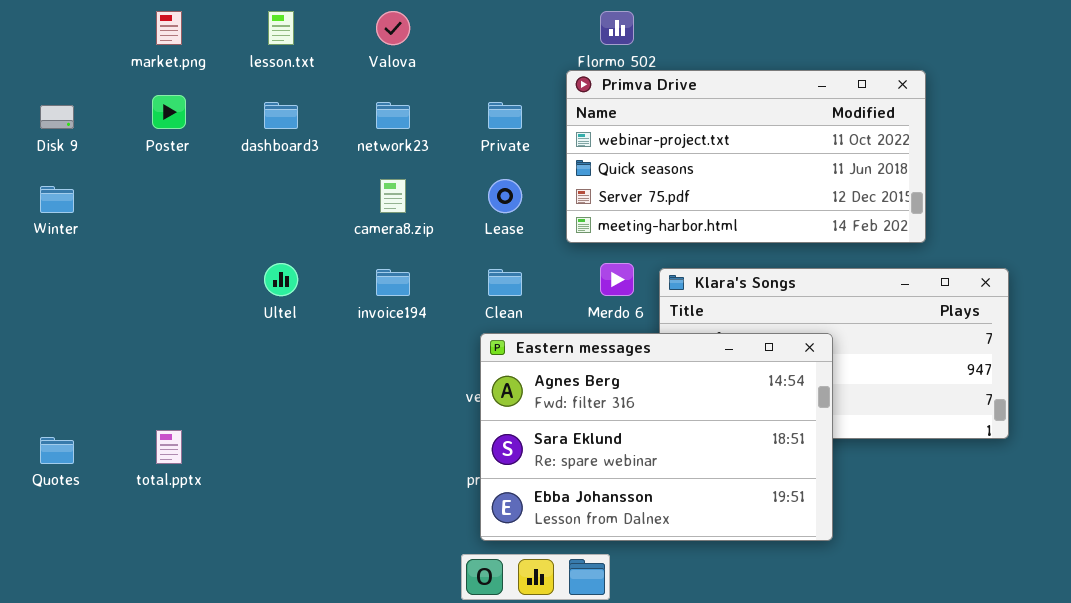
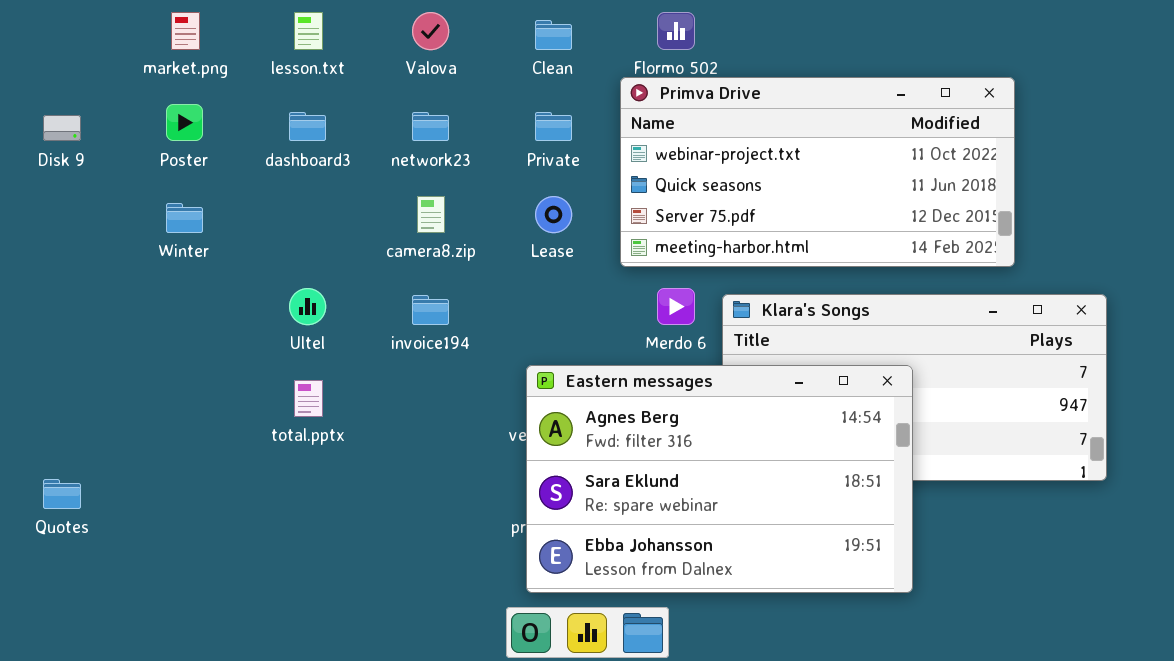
Winter: [40,186,74,213] -> [166,203,203,233], moved
Clean: [488,269,522,296] -> [535,20,572,50], moved
total.pptx: [156,430,182,464] -> [294,380,323,417], moved

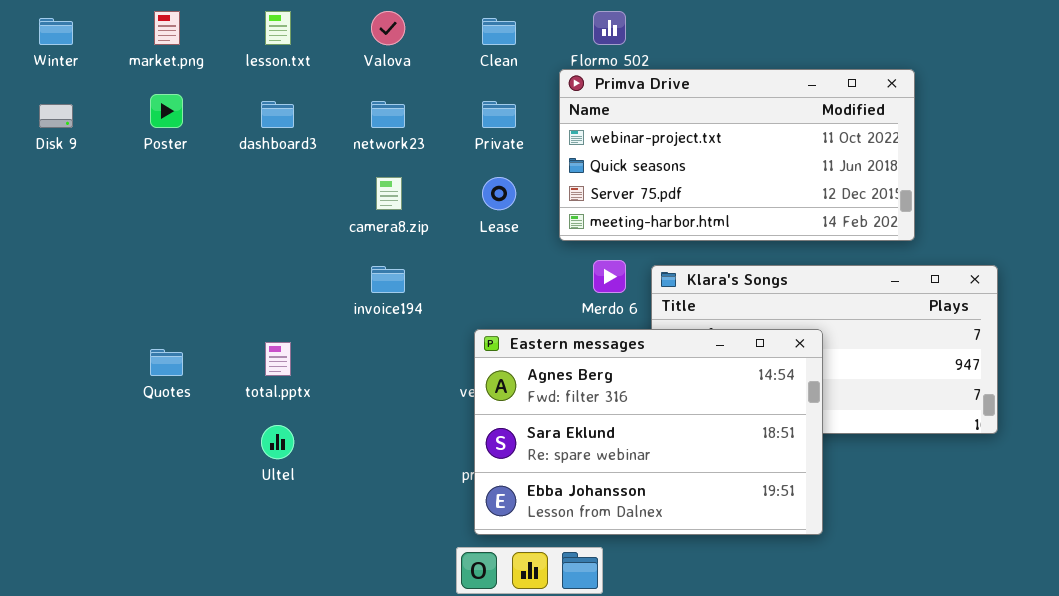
Winter: [166,203,203,233] -> [39,18,73,45], moved
Ultel: [289,288,326,325] -> [261,425,294,459], moved
Quotes: [43,479,81,509] -> [150,349,183,376], moved

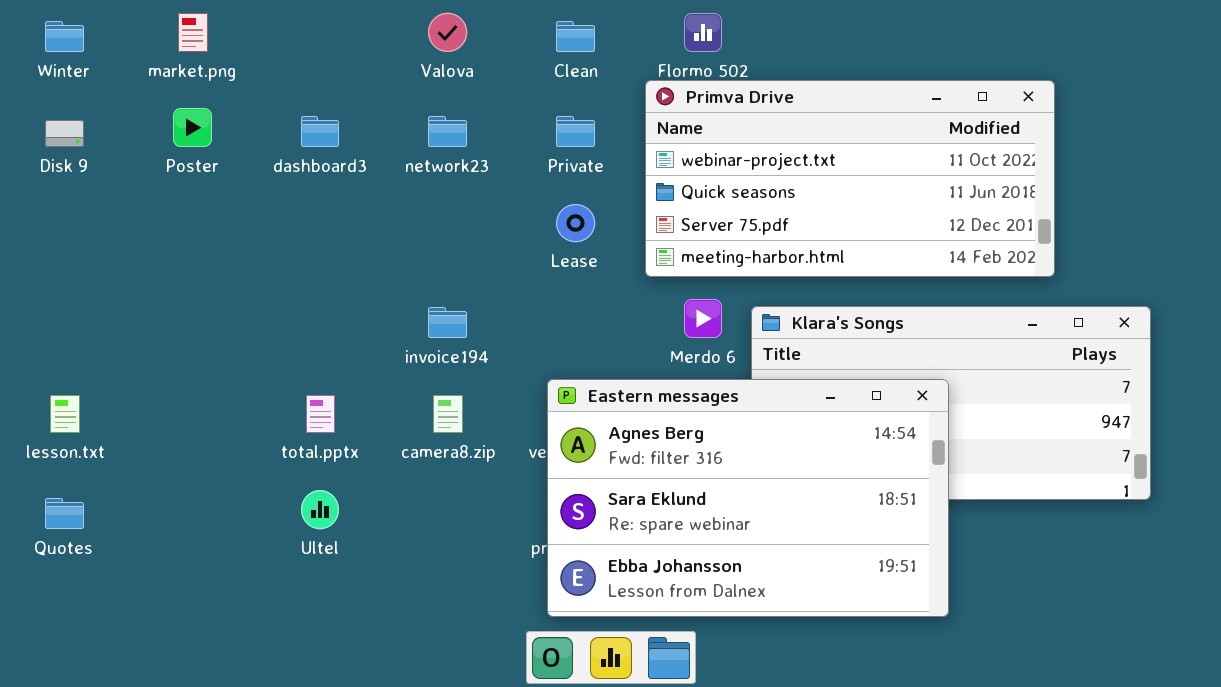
lesson.txt: [265,11,291,45] -> [50,395,80,433], moved
camera8.zip: [376,177,402,210] -> [433,395,463,433], moved
Quotes: [150,349,183,376] -> [45,498,84,529], moved

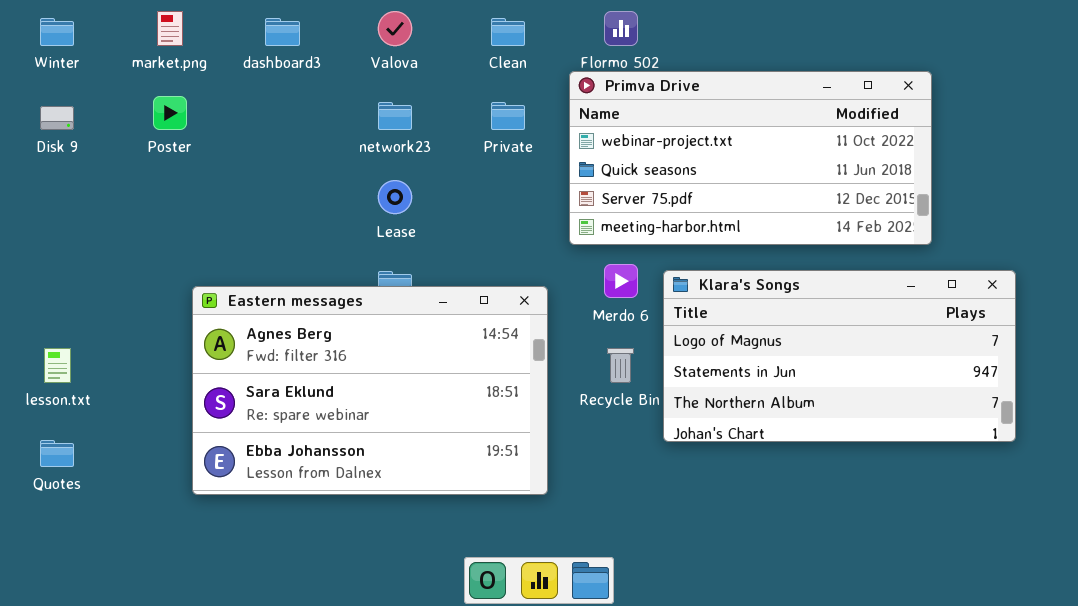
dashboard3: [301,116,339,147] -> [265,18,300,46], moved
Lease: [556,204,595,242] -> [378,180,412,214], moved
Eastern messages: [547,379,949,617] -> [192,286,548,495], moved

